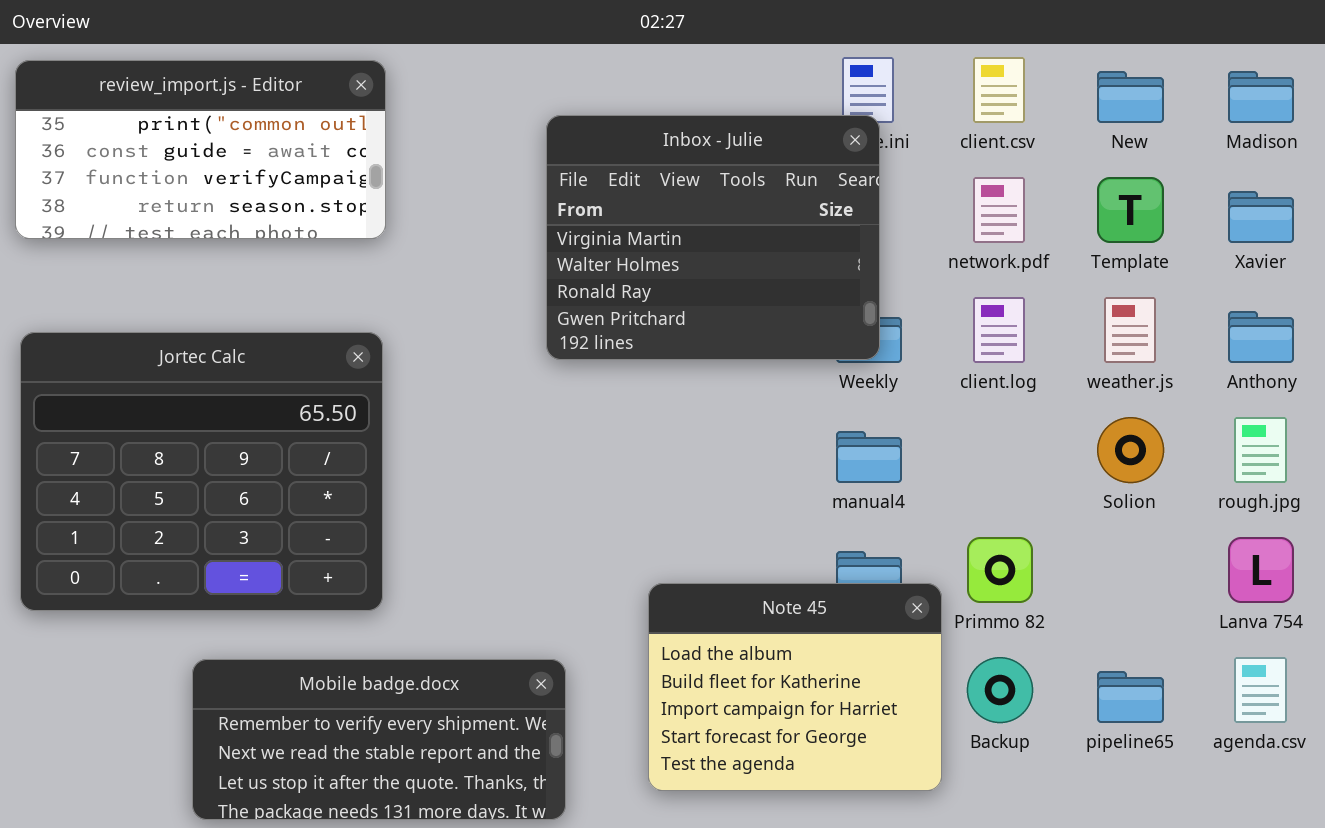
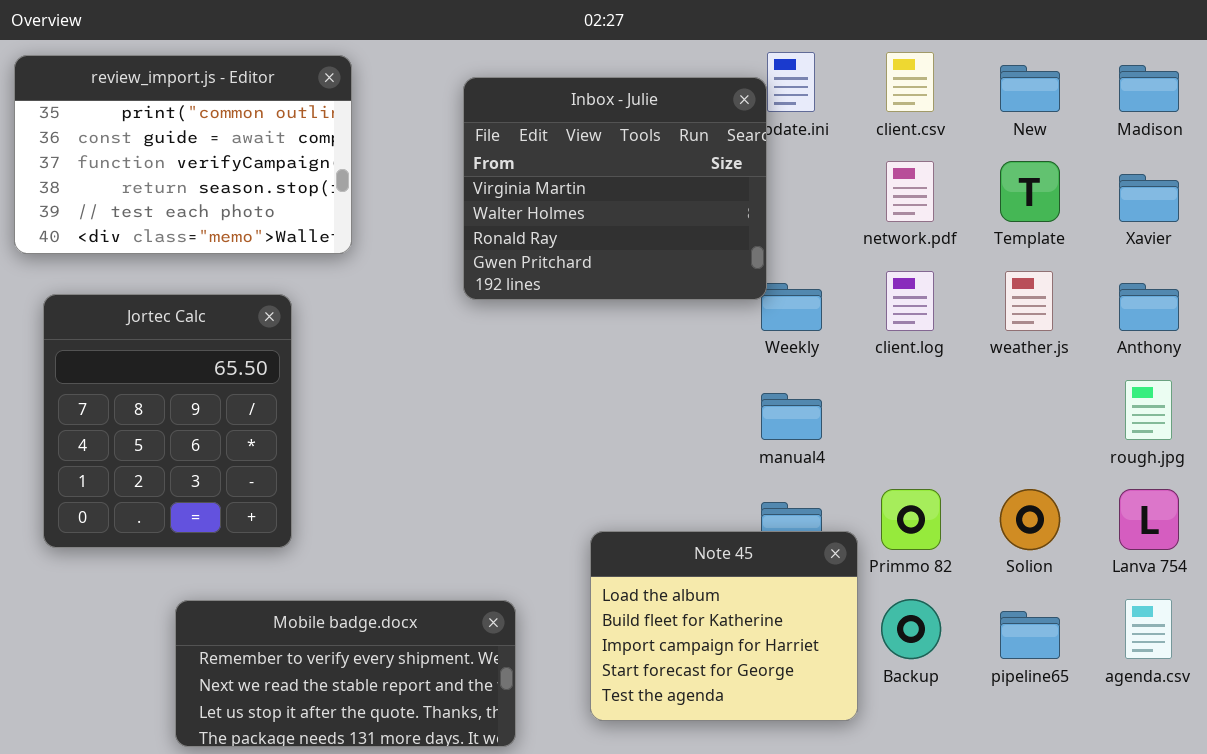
review_import.js - Editor: [15,60,386,239] -> [14,55,352,254], resized
Inbox - Julie: [546,115,880,360] -> [463,77,767,300], moved
Jortec Calc: [20,332,383,611] -> [43,294,292,548], moved, resized
Solion: [1097,417,1164,483] -> [1000,489,1060,550], moved

